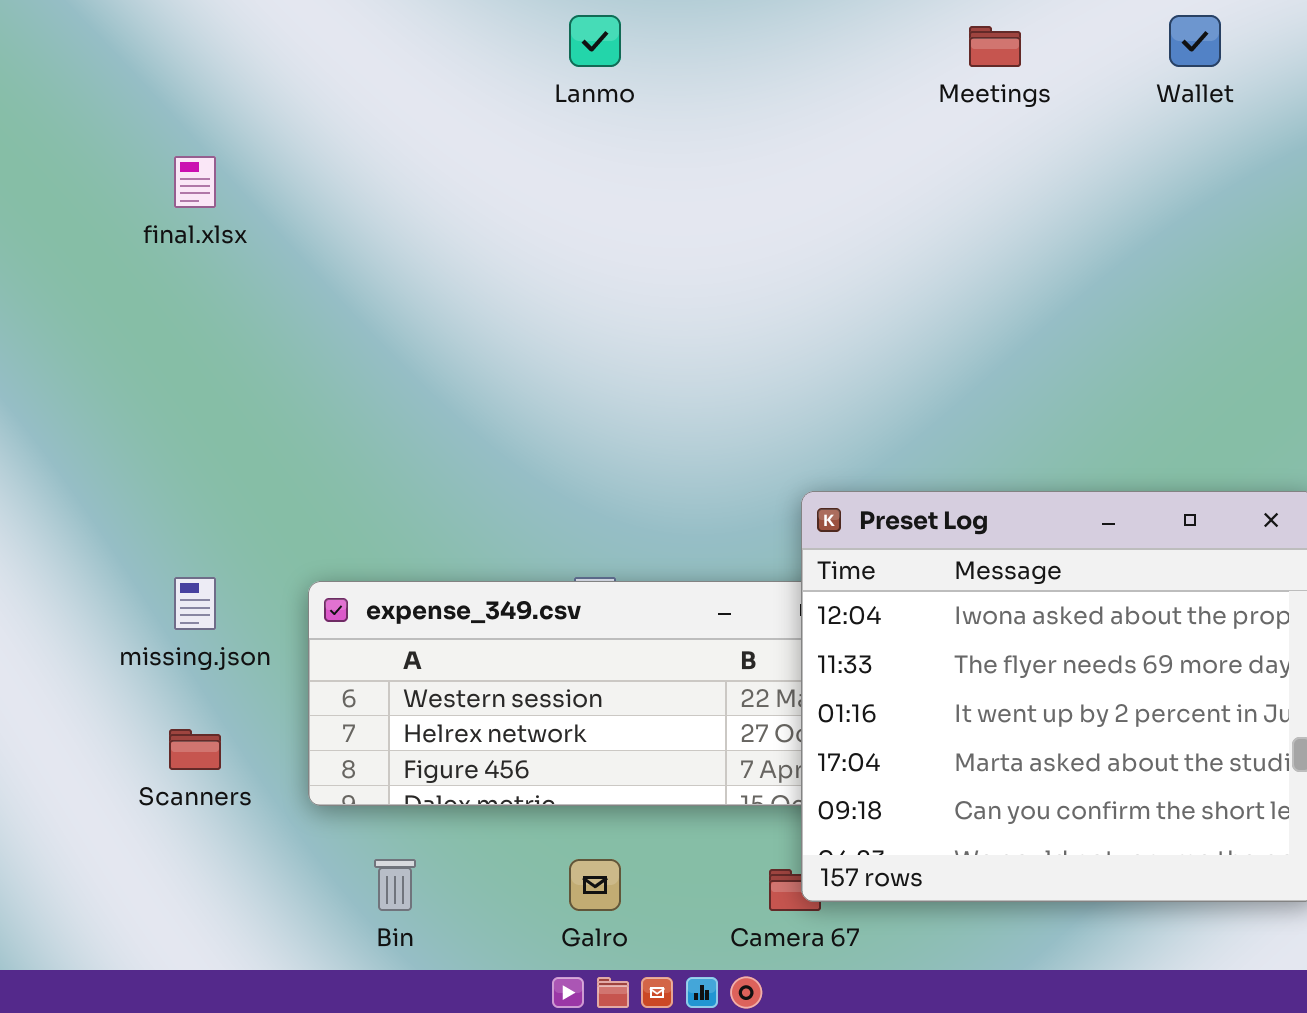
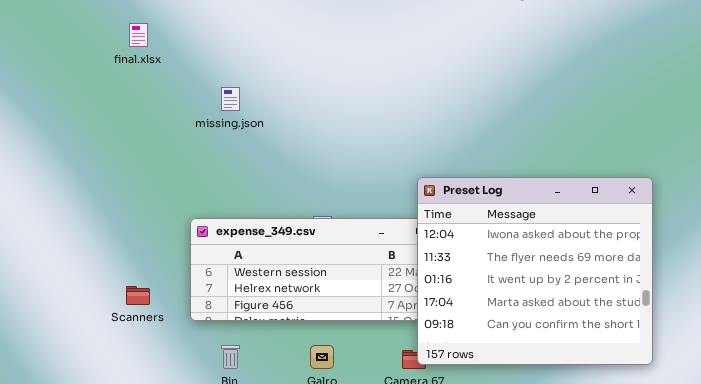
missing.json: [174,577,216,630] -> [221,87,240,111], moved

